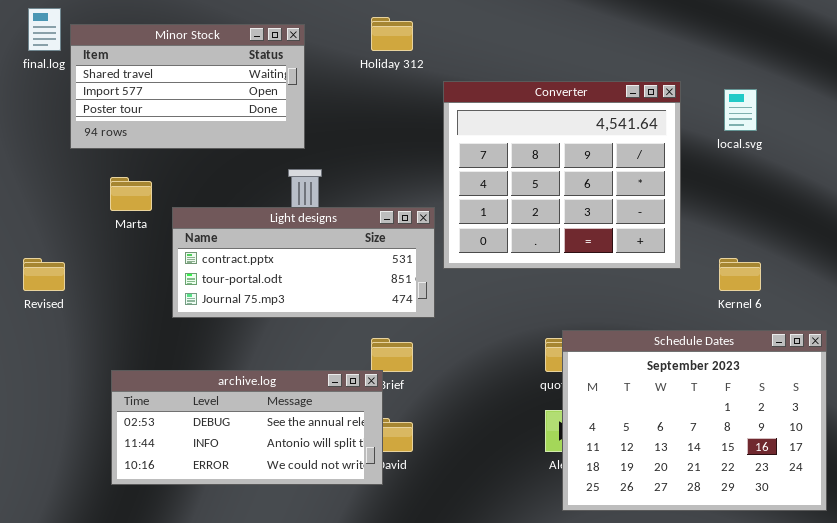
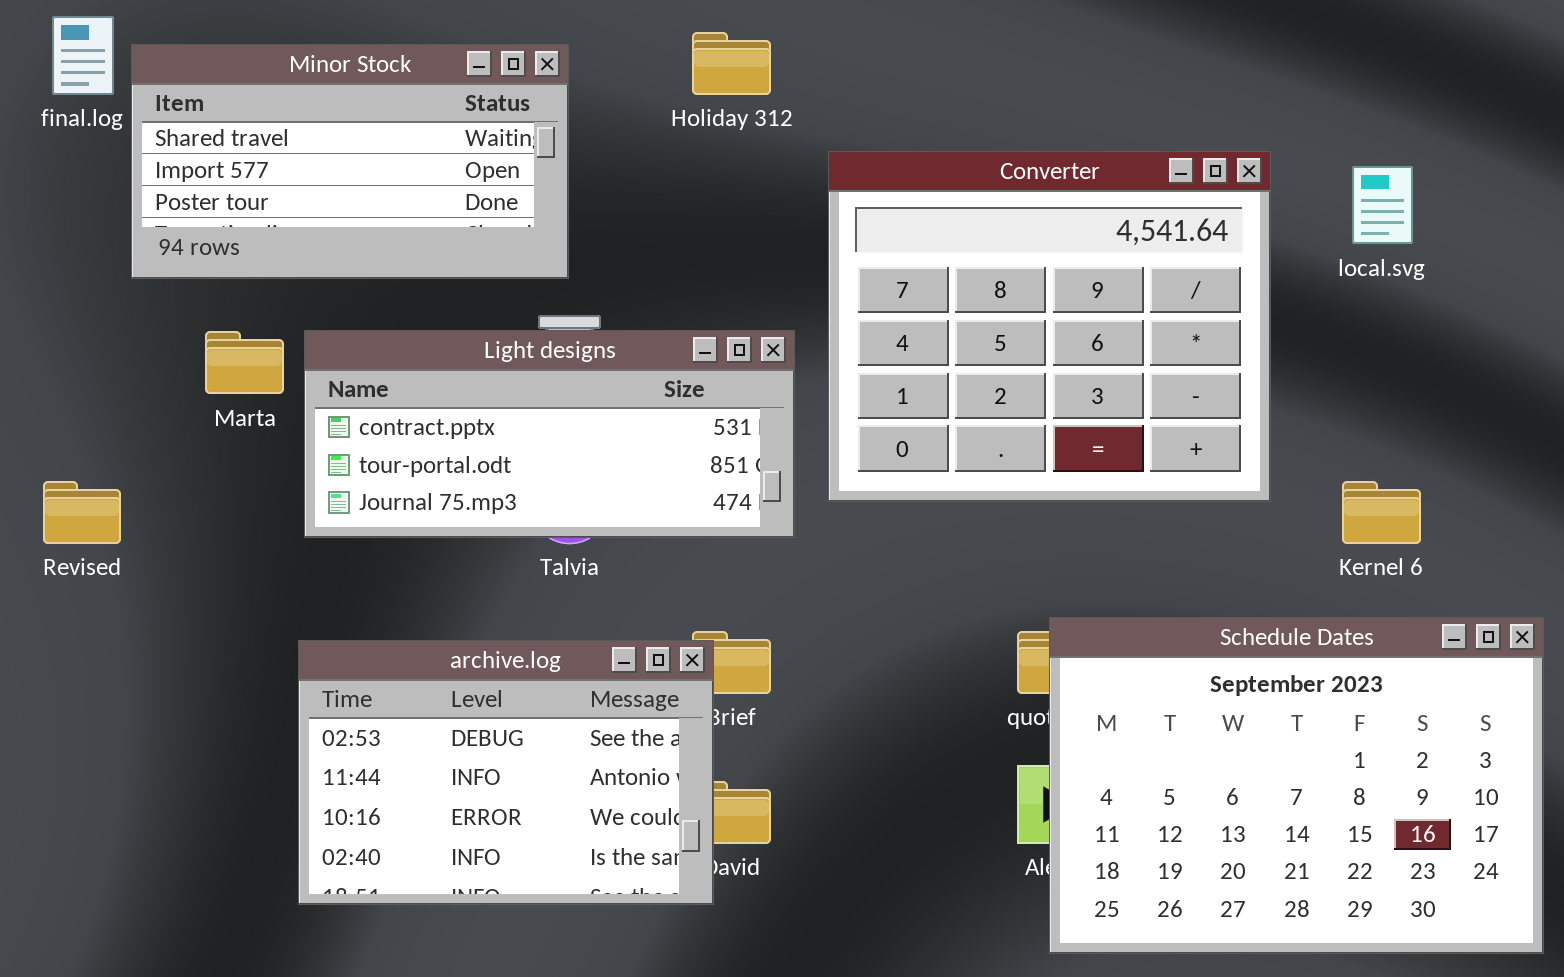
Light designs: [172,207,435,318] -> [304,330,795,538], moved
archive.log: [111,370,383,485] -> [298,640,714,905], resized

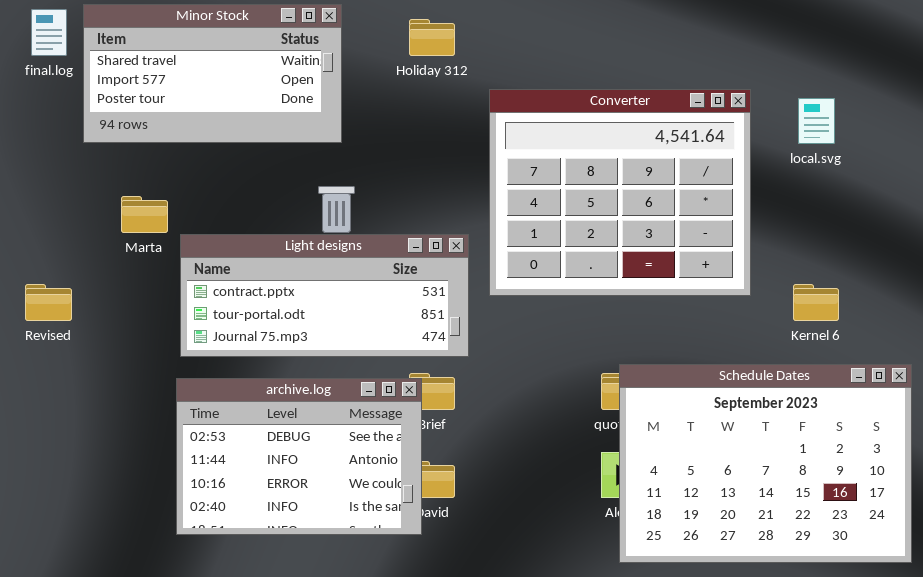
Minor Stock: [131,44,569,279] -> [83,4,342,143], moved
Light designs: [304,330,795,538] -> [180,234,469,357], moved

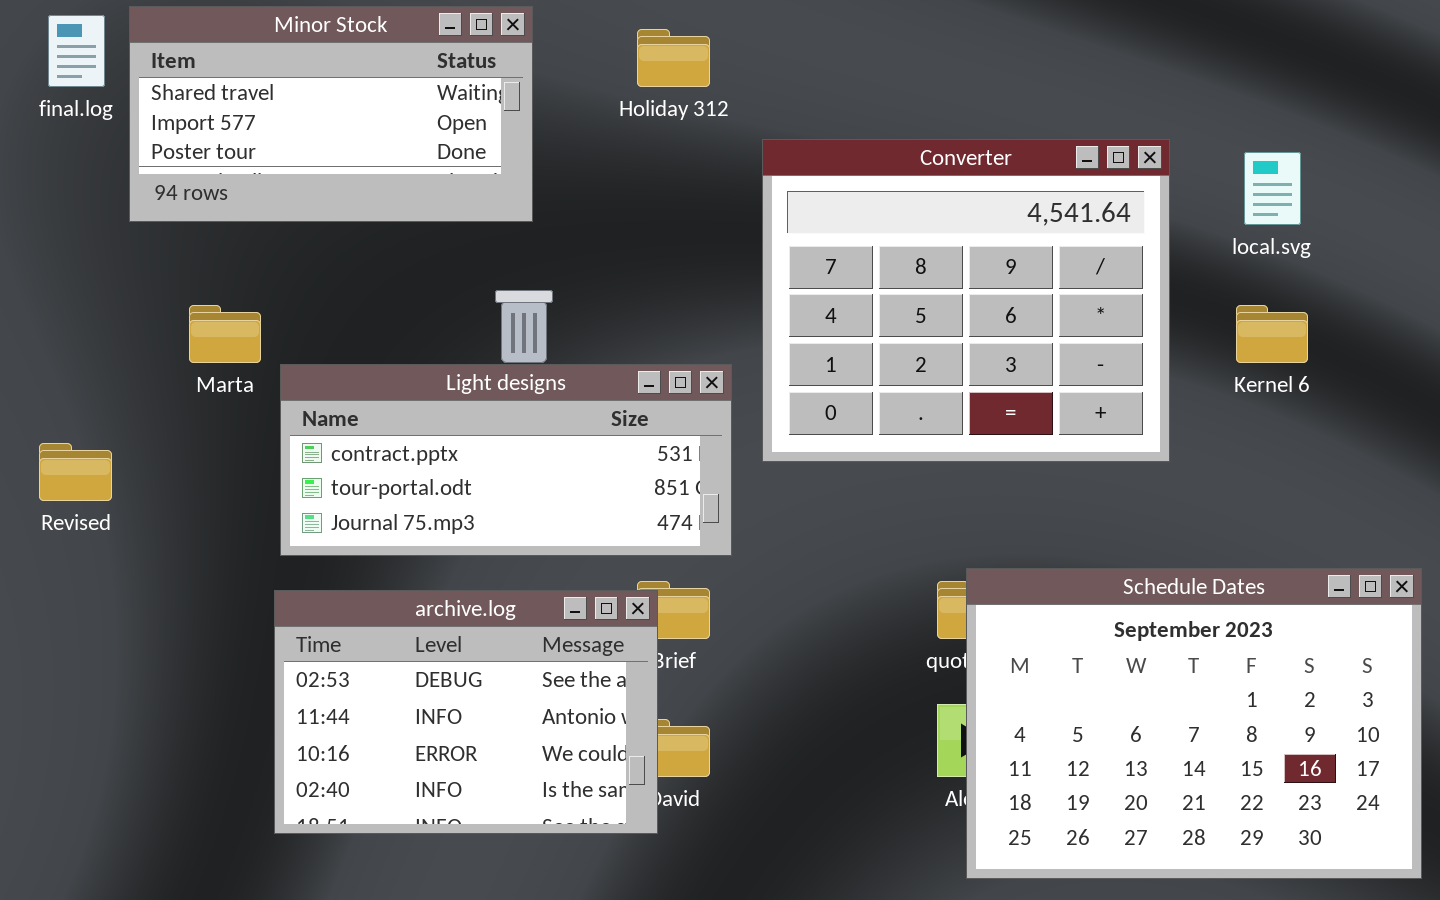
Kernel 6: [793,284,839,321] -> [1236,305,1308,363], moved

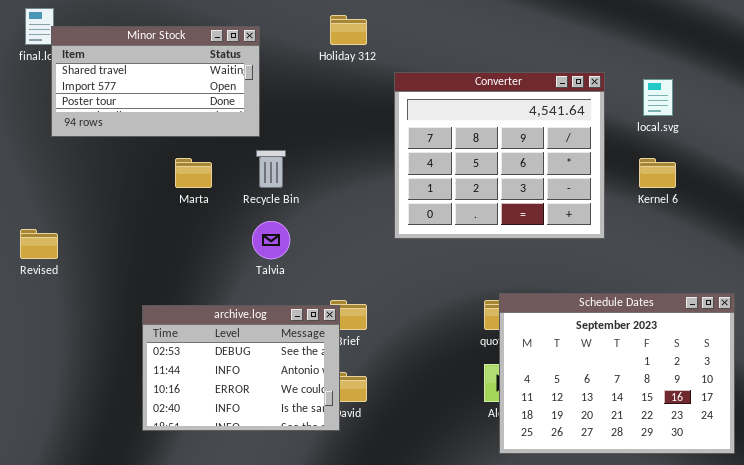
Minor Stock: [129,6,533,222] -> [51,26,260,137], moved
Marta: [189,305,261,363] -> [175,158,212,188], moved
Light designs: [280,364,732,556] -> none, closed

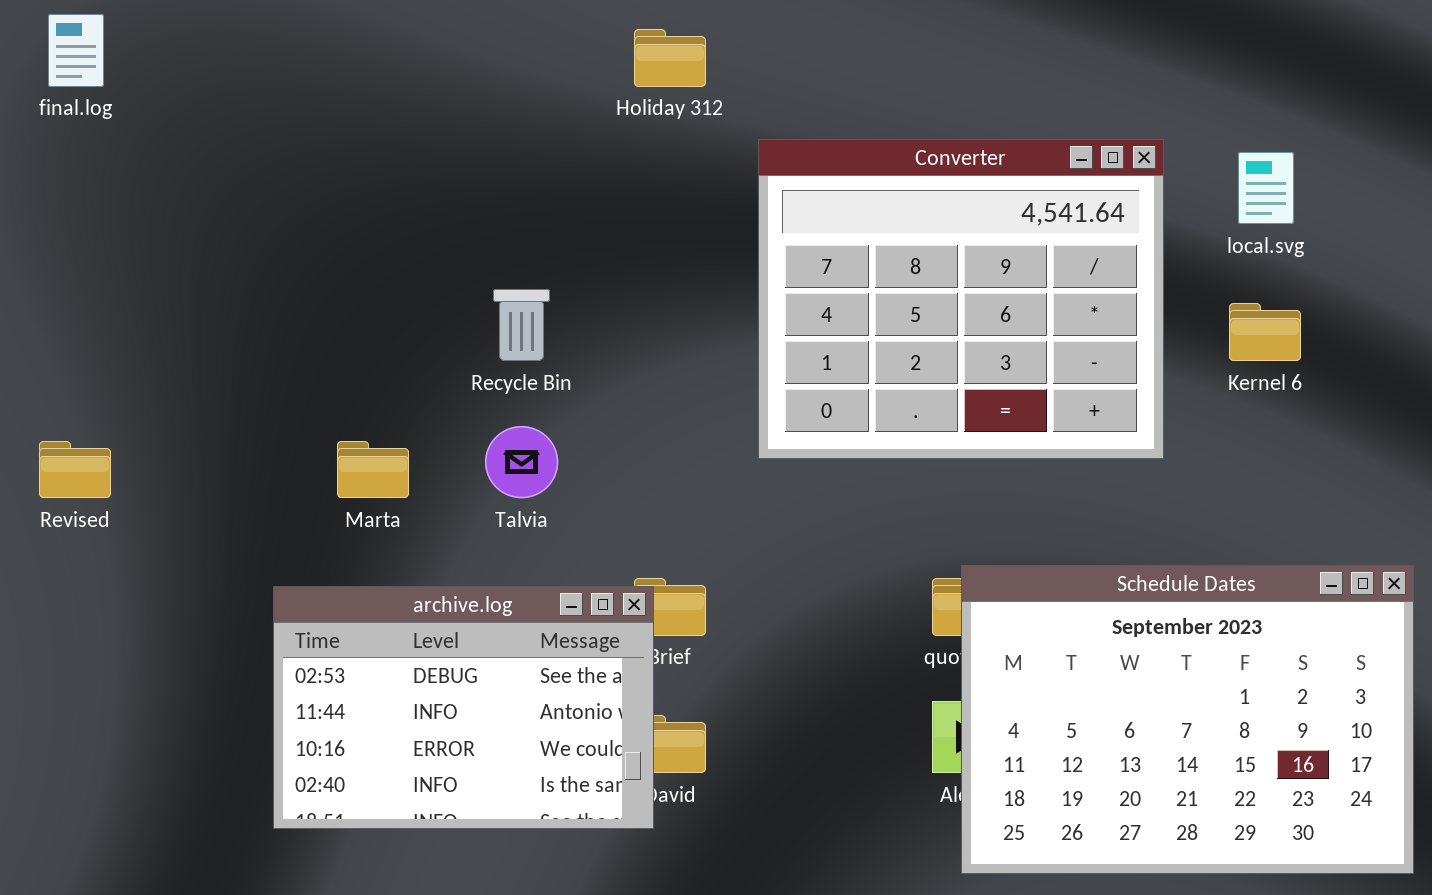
Minor Stock: [51,26,260,137] -> none, closed
Marta: [175,158,212,188] -> [337,441,409,498], moved

